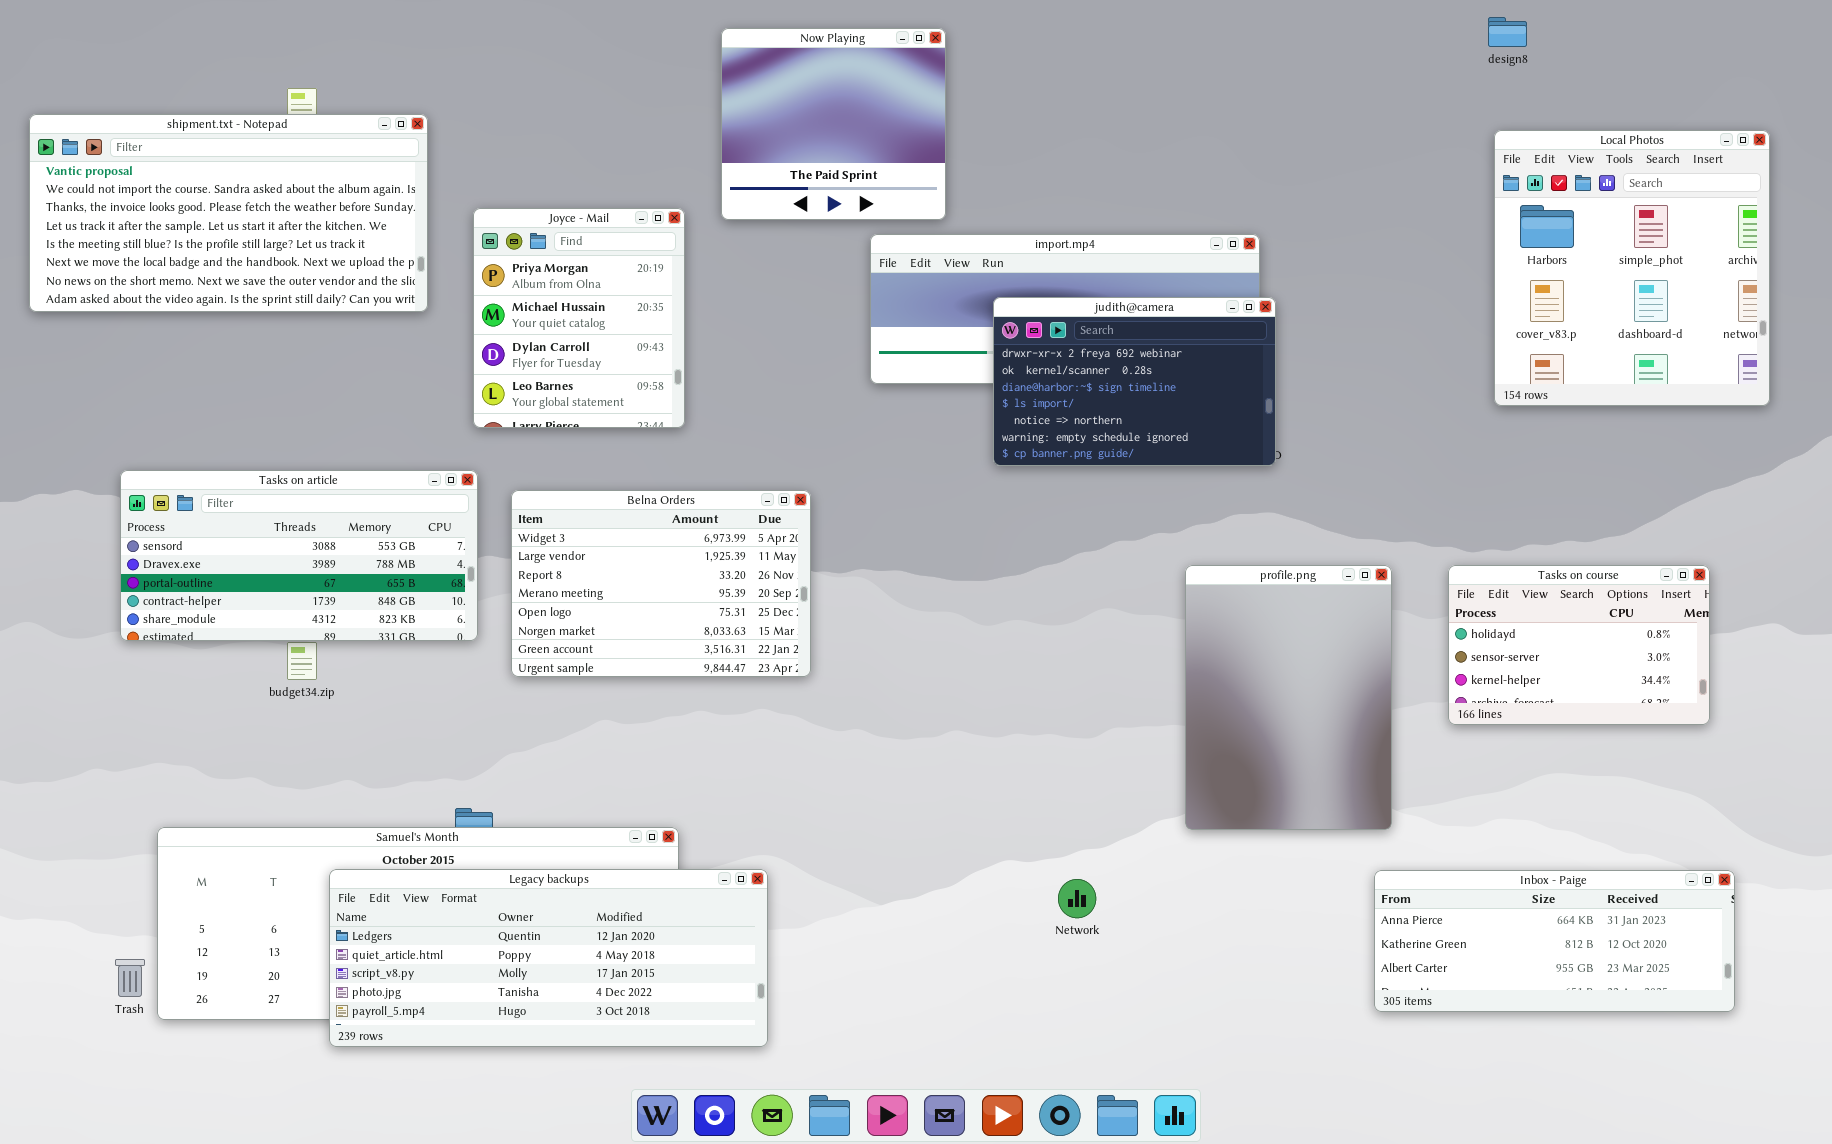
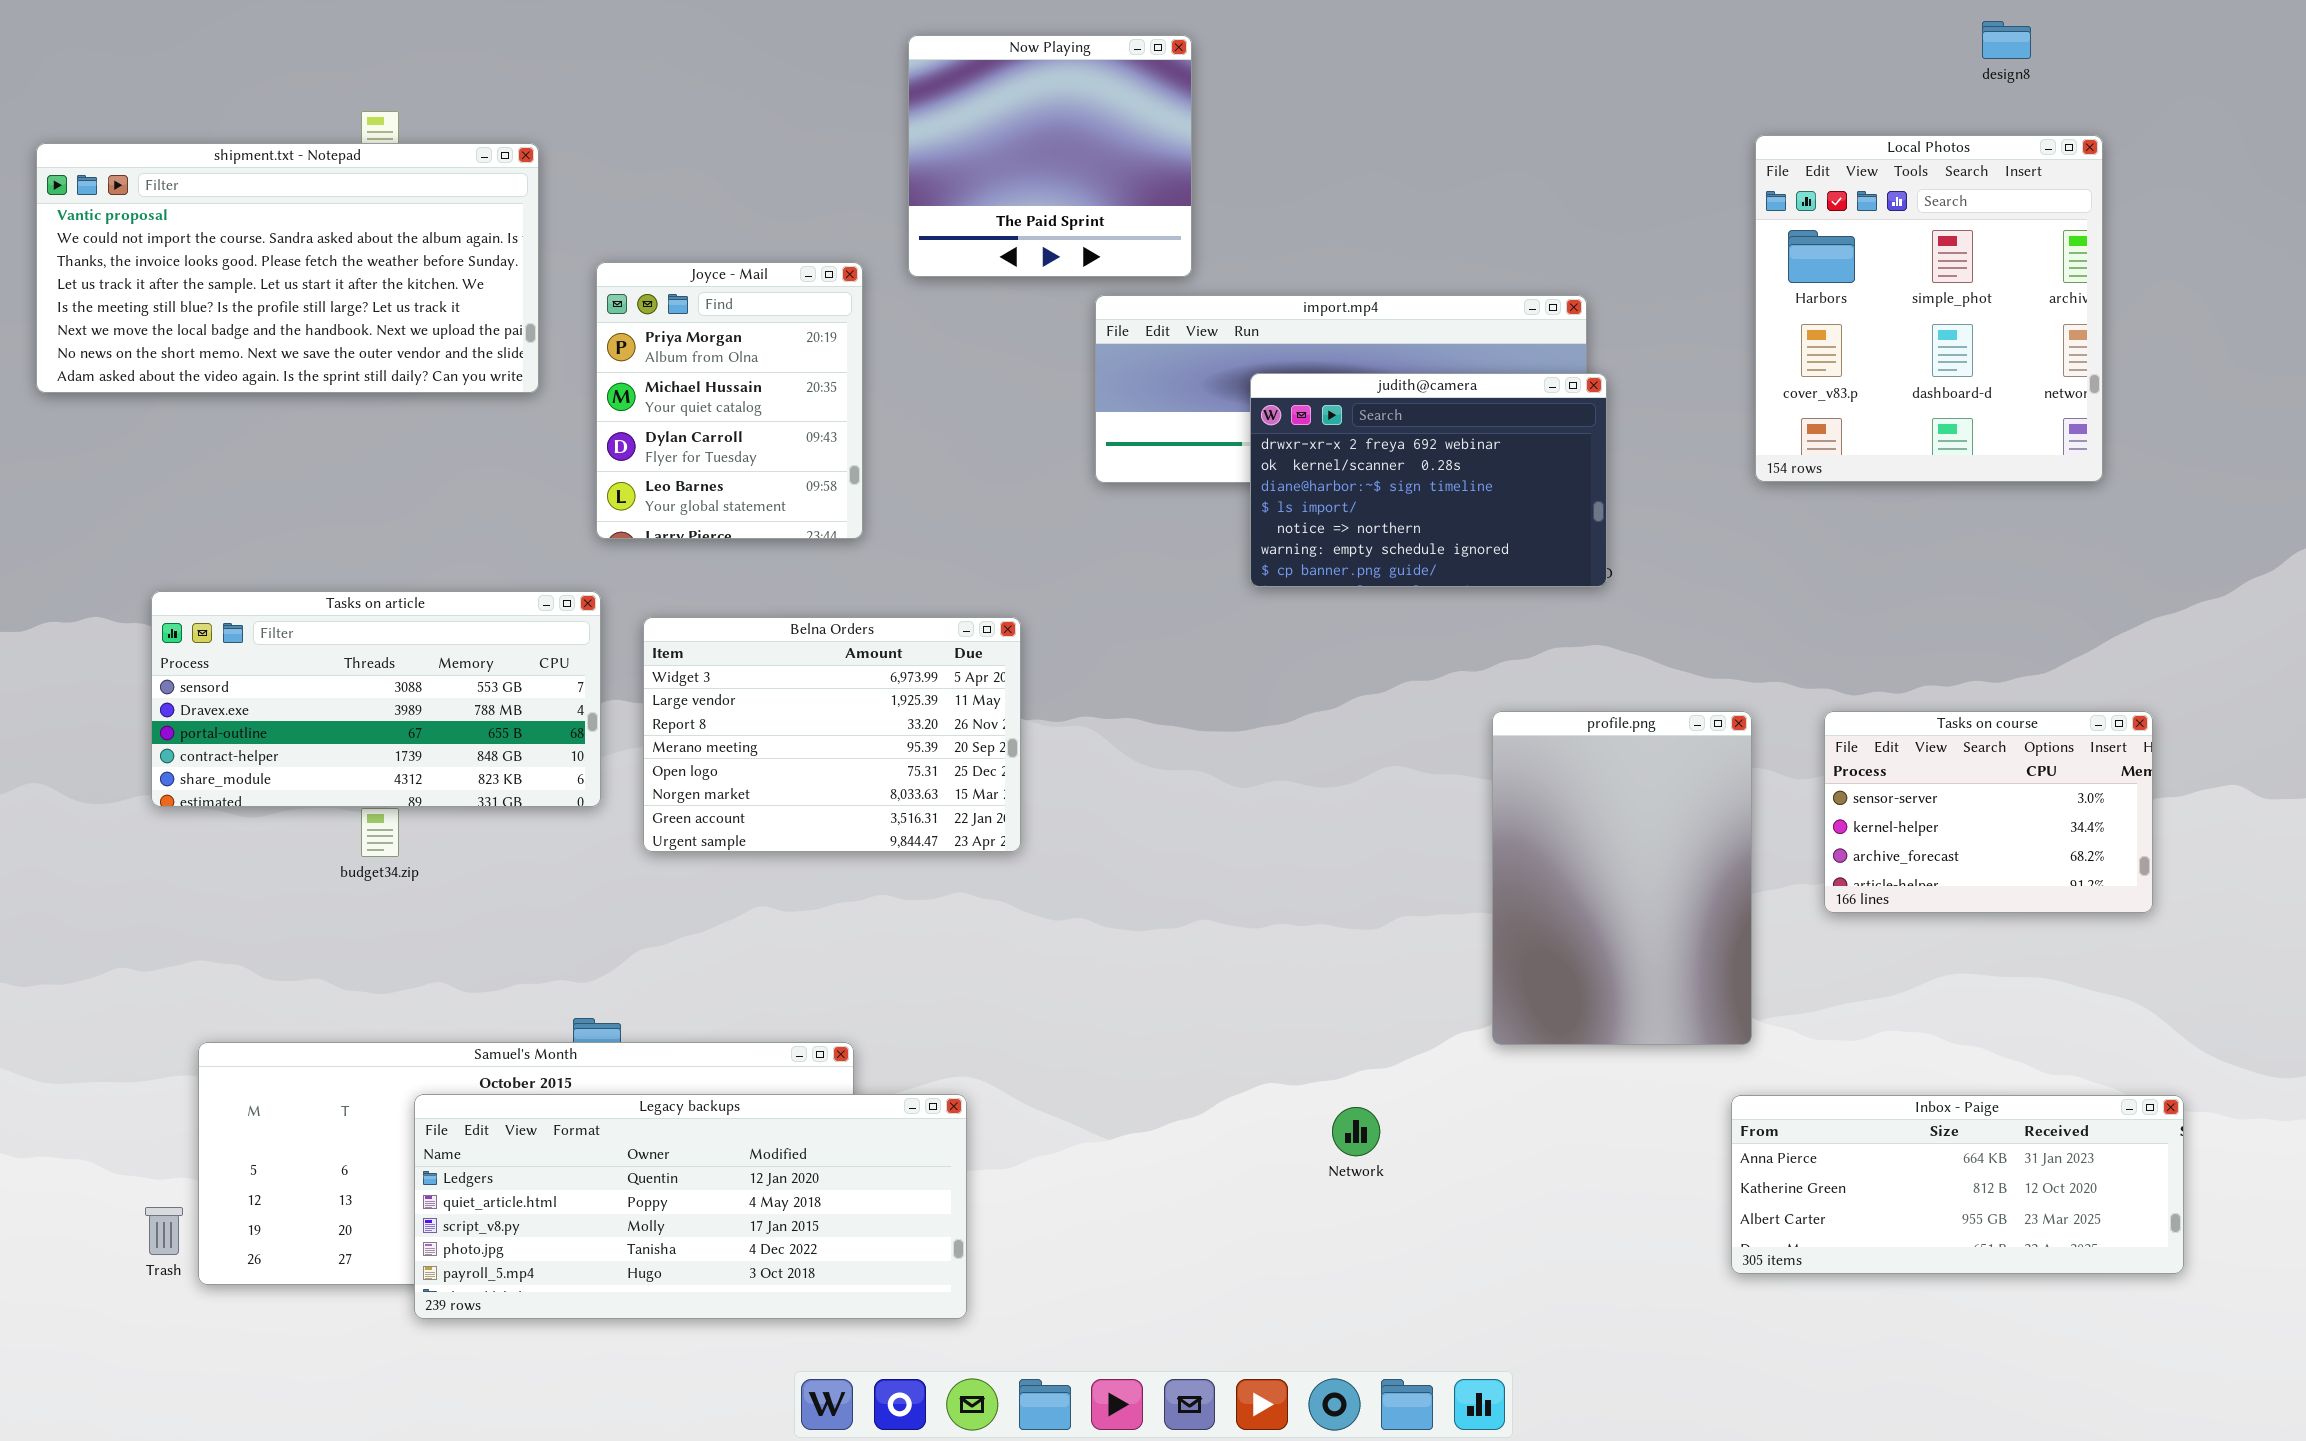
design8: [1488,17,1527,47] -> [1982,21,2031,59], moved
Local Photos: [1494,130,1770,406] -> [1755,135,2103,482], moved
Tasks on course: [1448,565,1710,725] -> [1824,711,2153,913], scrolled down 1 row

